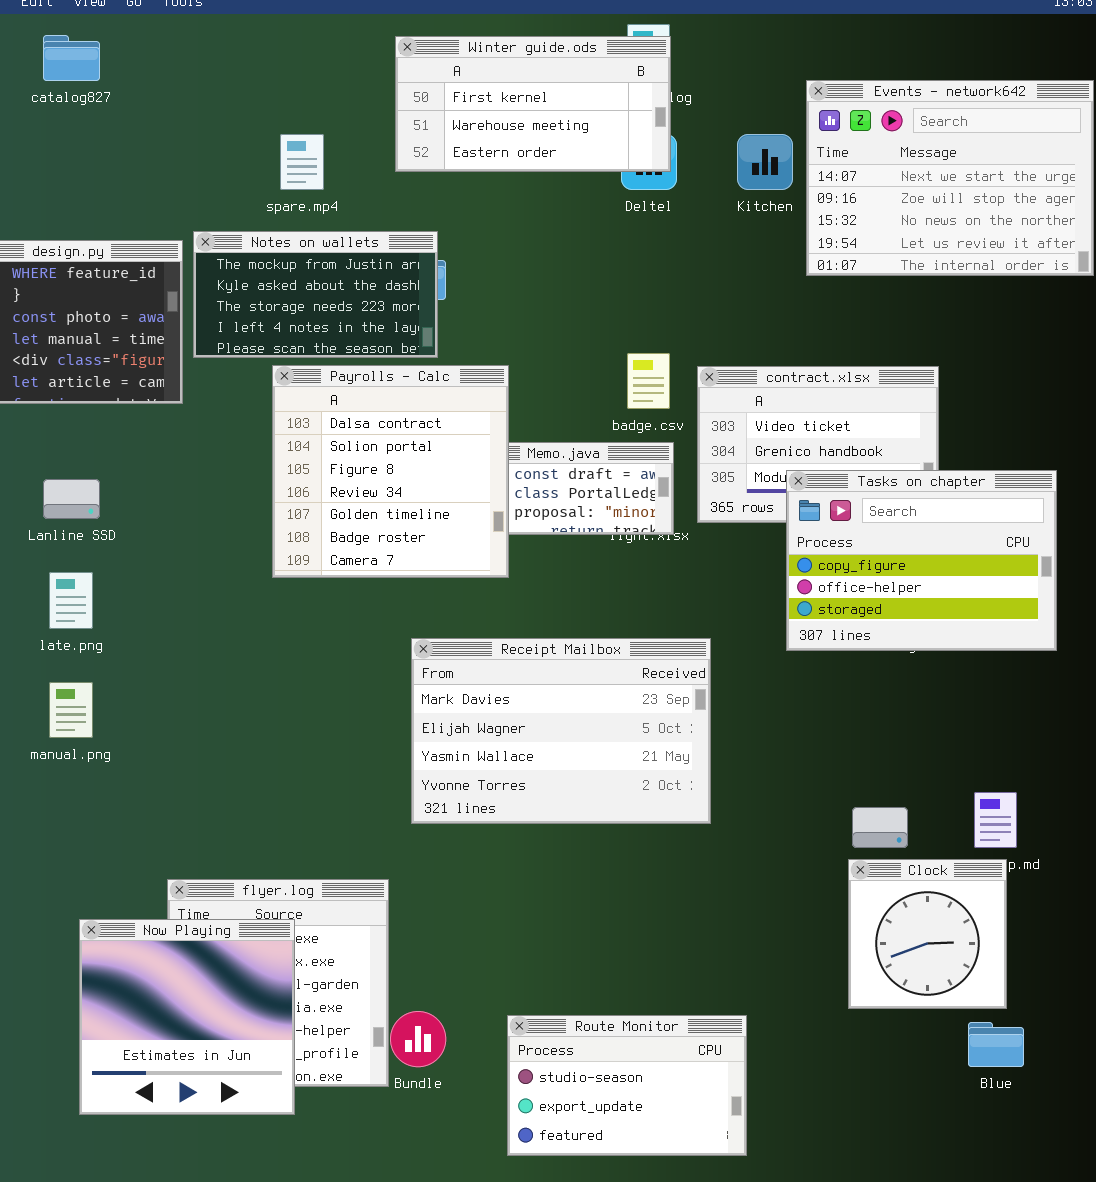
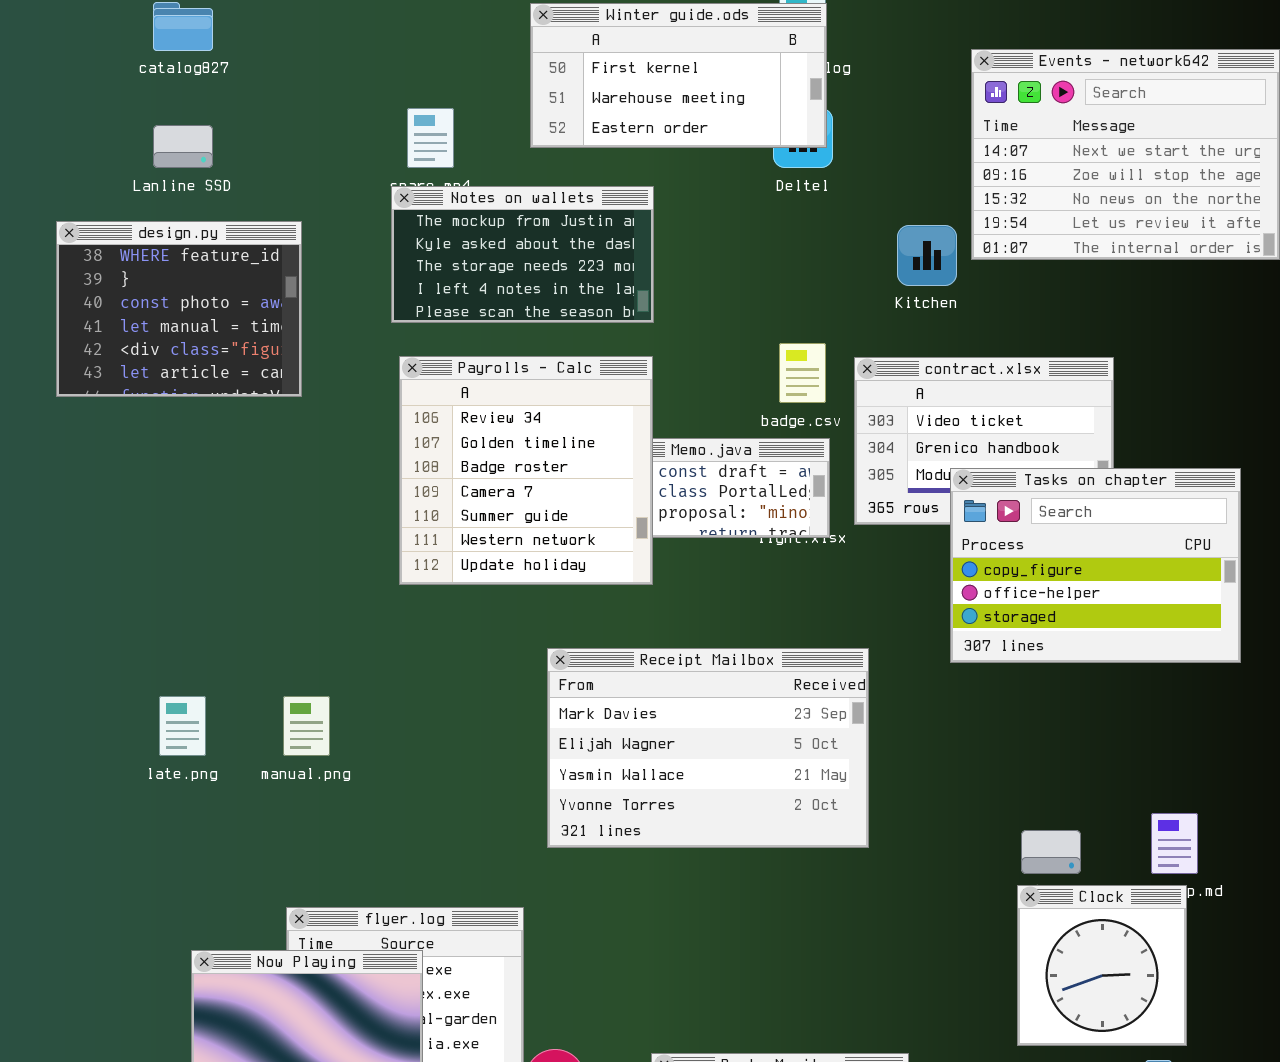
Kitchen: [737,134,793,190] -> [897,225,957,286], moved
Notes on wallets: [193,231,438,358] -> [391,186,654,323], moved
Payrolls - Calc: [272,365,509,578] -> [399,356,653,585], scrolled down 3 rows
Lanline SSD: [43,479,100,519] -> [153,125,213,168], moved
late.png: [49,572,93,629] -> [159,696,206,756], moved
manual.png: [49,682,93,738] -> [283,696,330,756], moved

